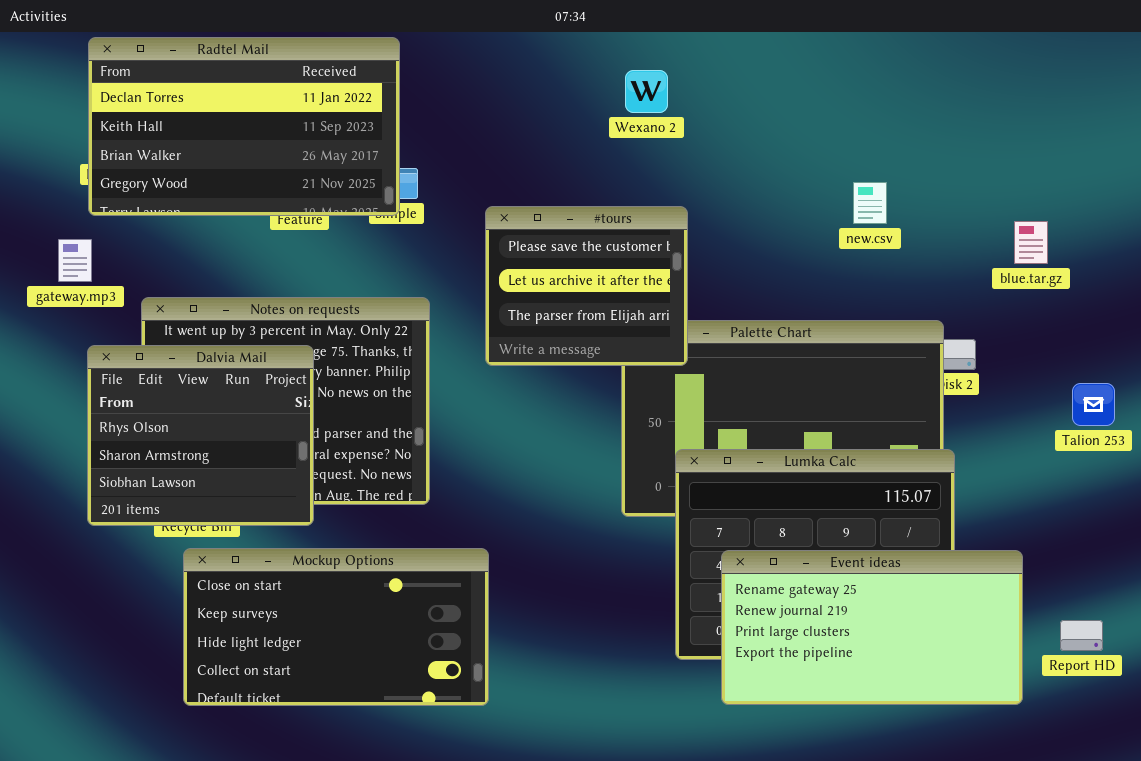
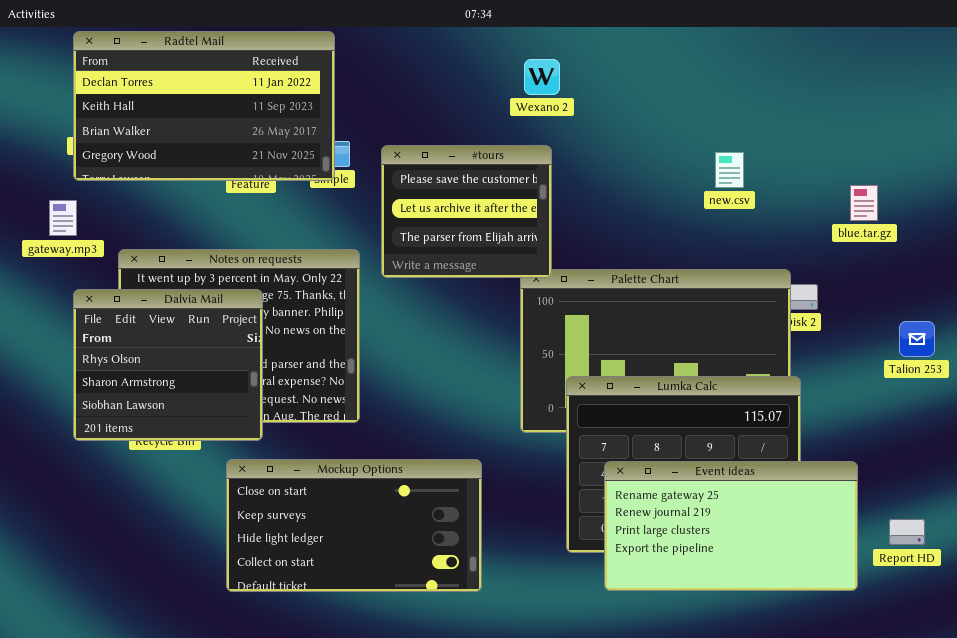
#tours: [485,206,688,366] -> [381,145,552,278], moved
Mockup Options: [183,548,489,706] -> [226,459,482,592], moved

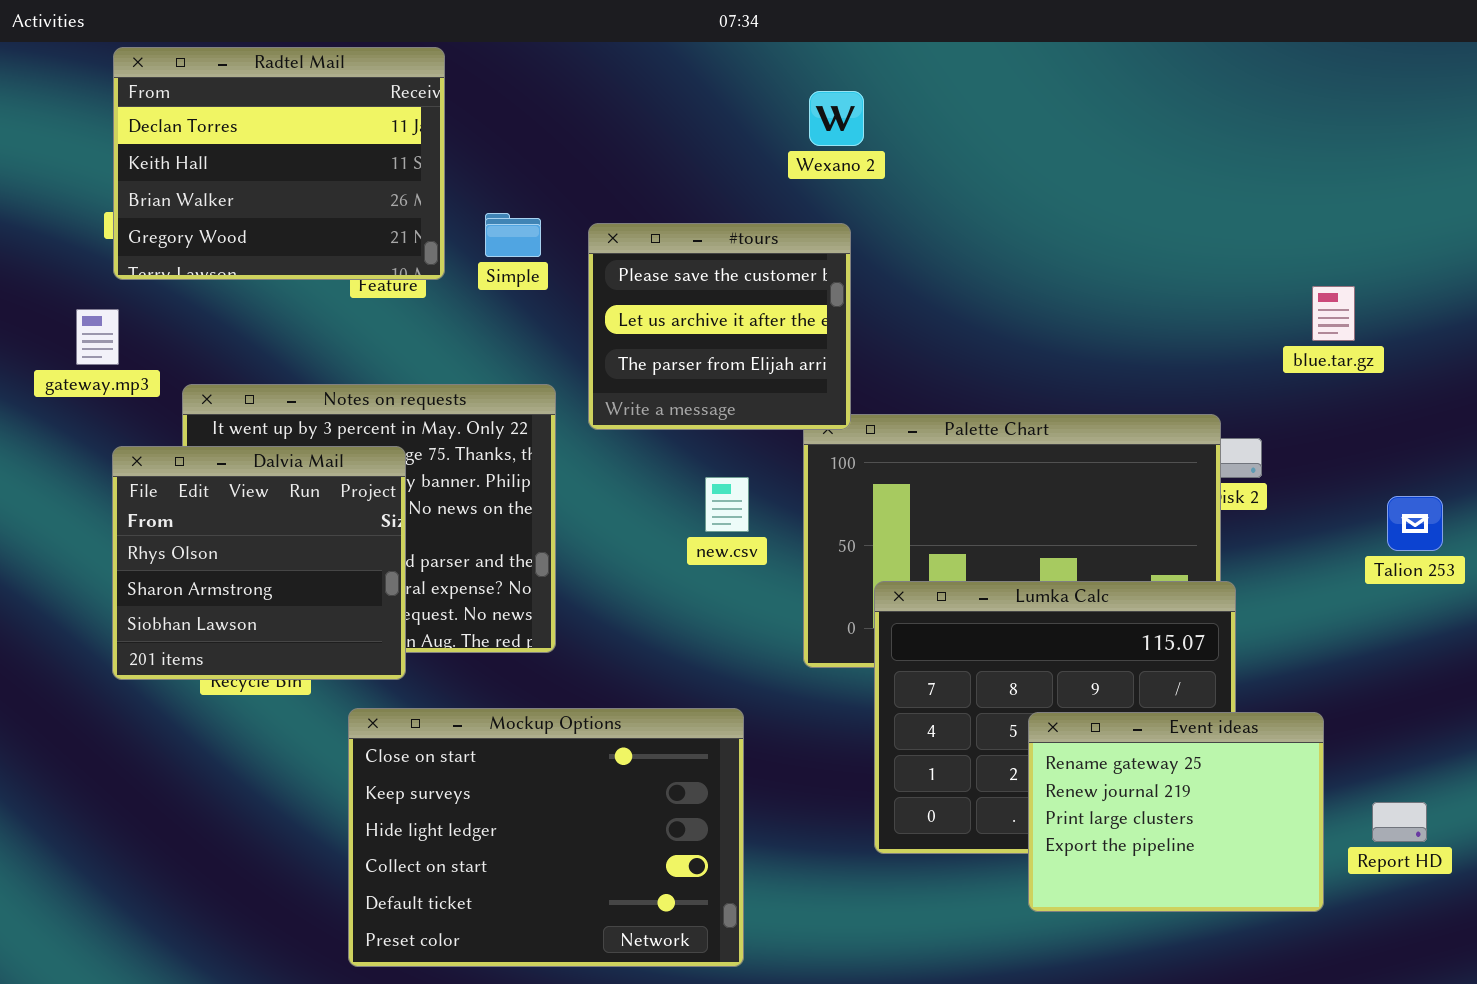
Radtel Mail: [73,31,335,181] -> [113,47,445,280], resized
new.csv: [715,152,744,188] -> [705,477,749,532], moved
Mockup Options: [226,459,482,592] -> [348,708,744,967], resized
Event ideas: [604,461,858,591] -> [1028,712,1324,912], resized

